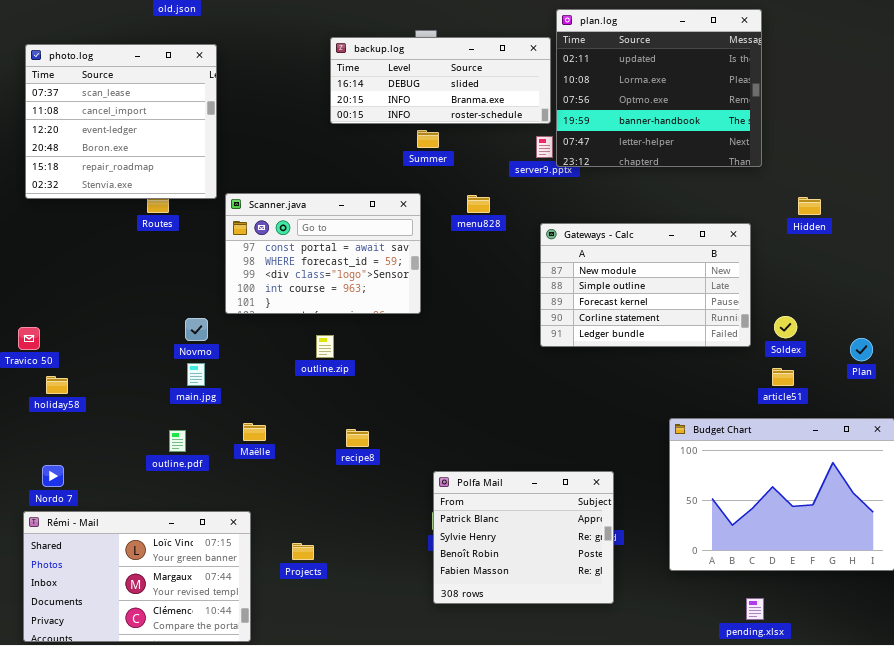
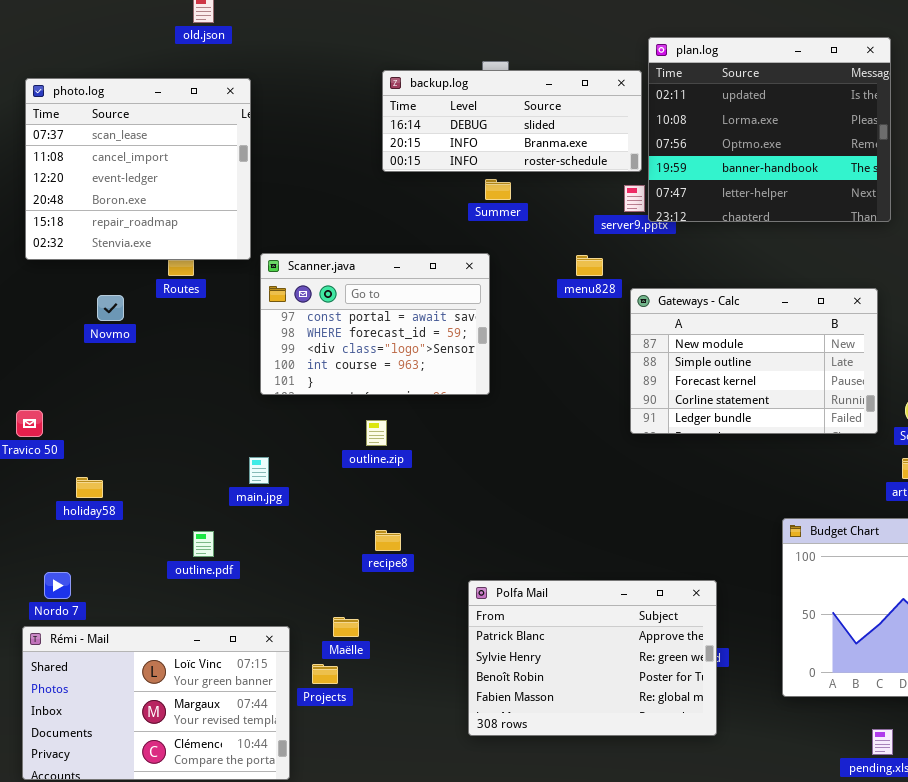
menu828: [467,195,490,213] -> [576,255,603,276], moved
Novmo: [185,318,208,341] -> [97,295,124,321], moved
main.jpg: [187,363,205,386] -> [249,457,269,484], moved
holiday58: [46,376,68,394] -> [76,477,103,498], moved
Maëlle: [243,423,266,441] -> [333,617,359,637], moved
recipe8: [346,429,369,447] -> [375,530,401,551], moved
Polfa Mail: [433,471,614,604] -> [468,580,717,736], resized
Projects: [292,543,314,560] -> [312,664,338,684], moved

